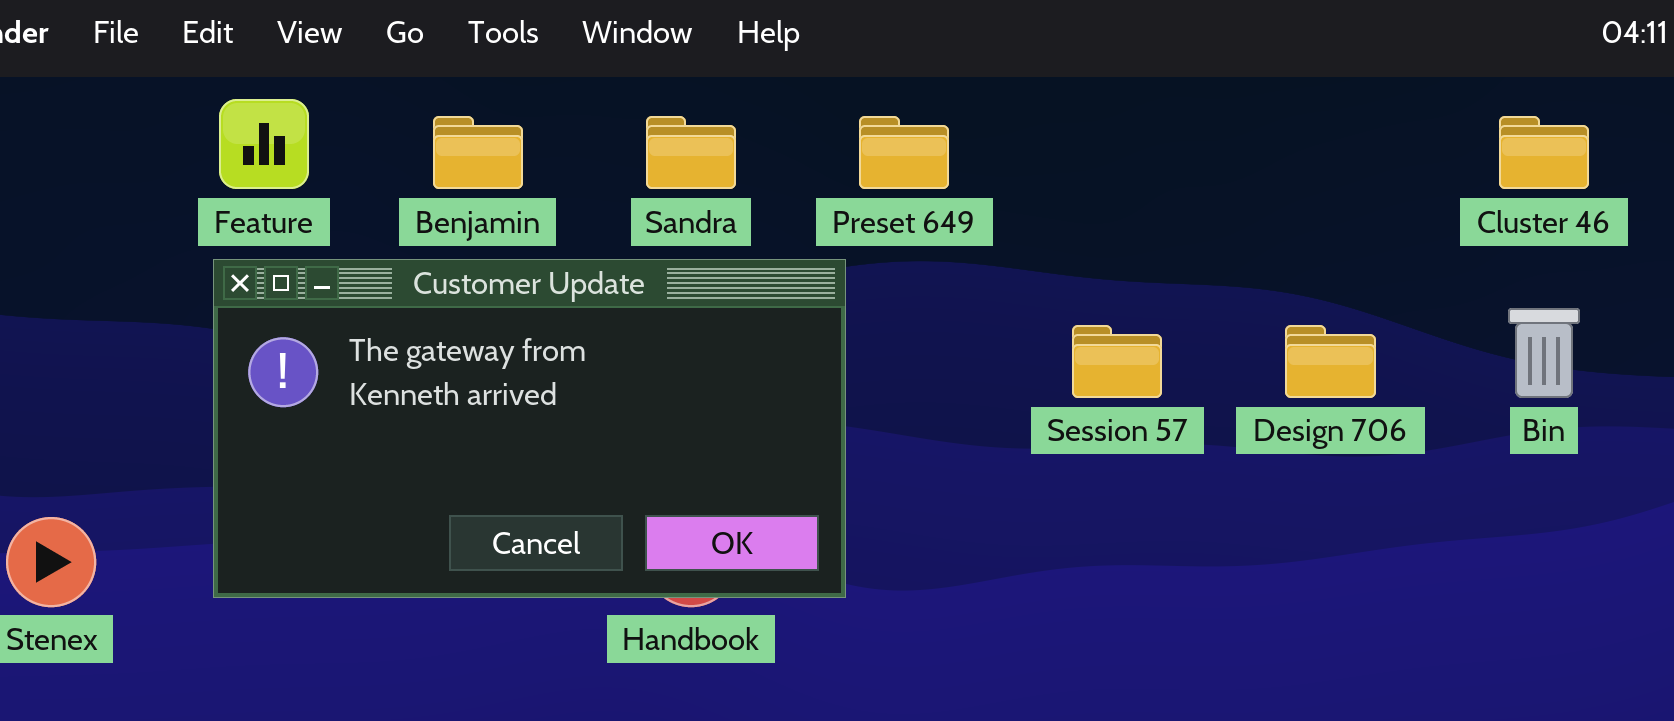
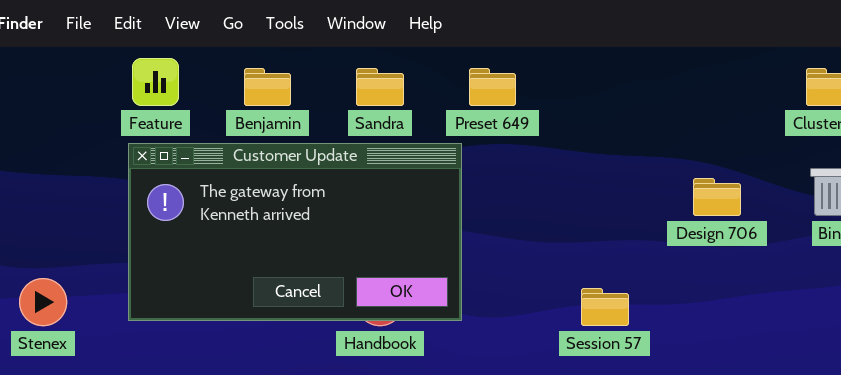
Session 57: [1072,325,1162,398] -> [581,288,629,326], moved

